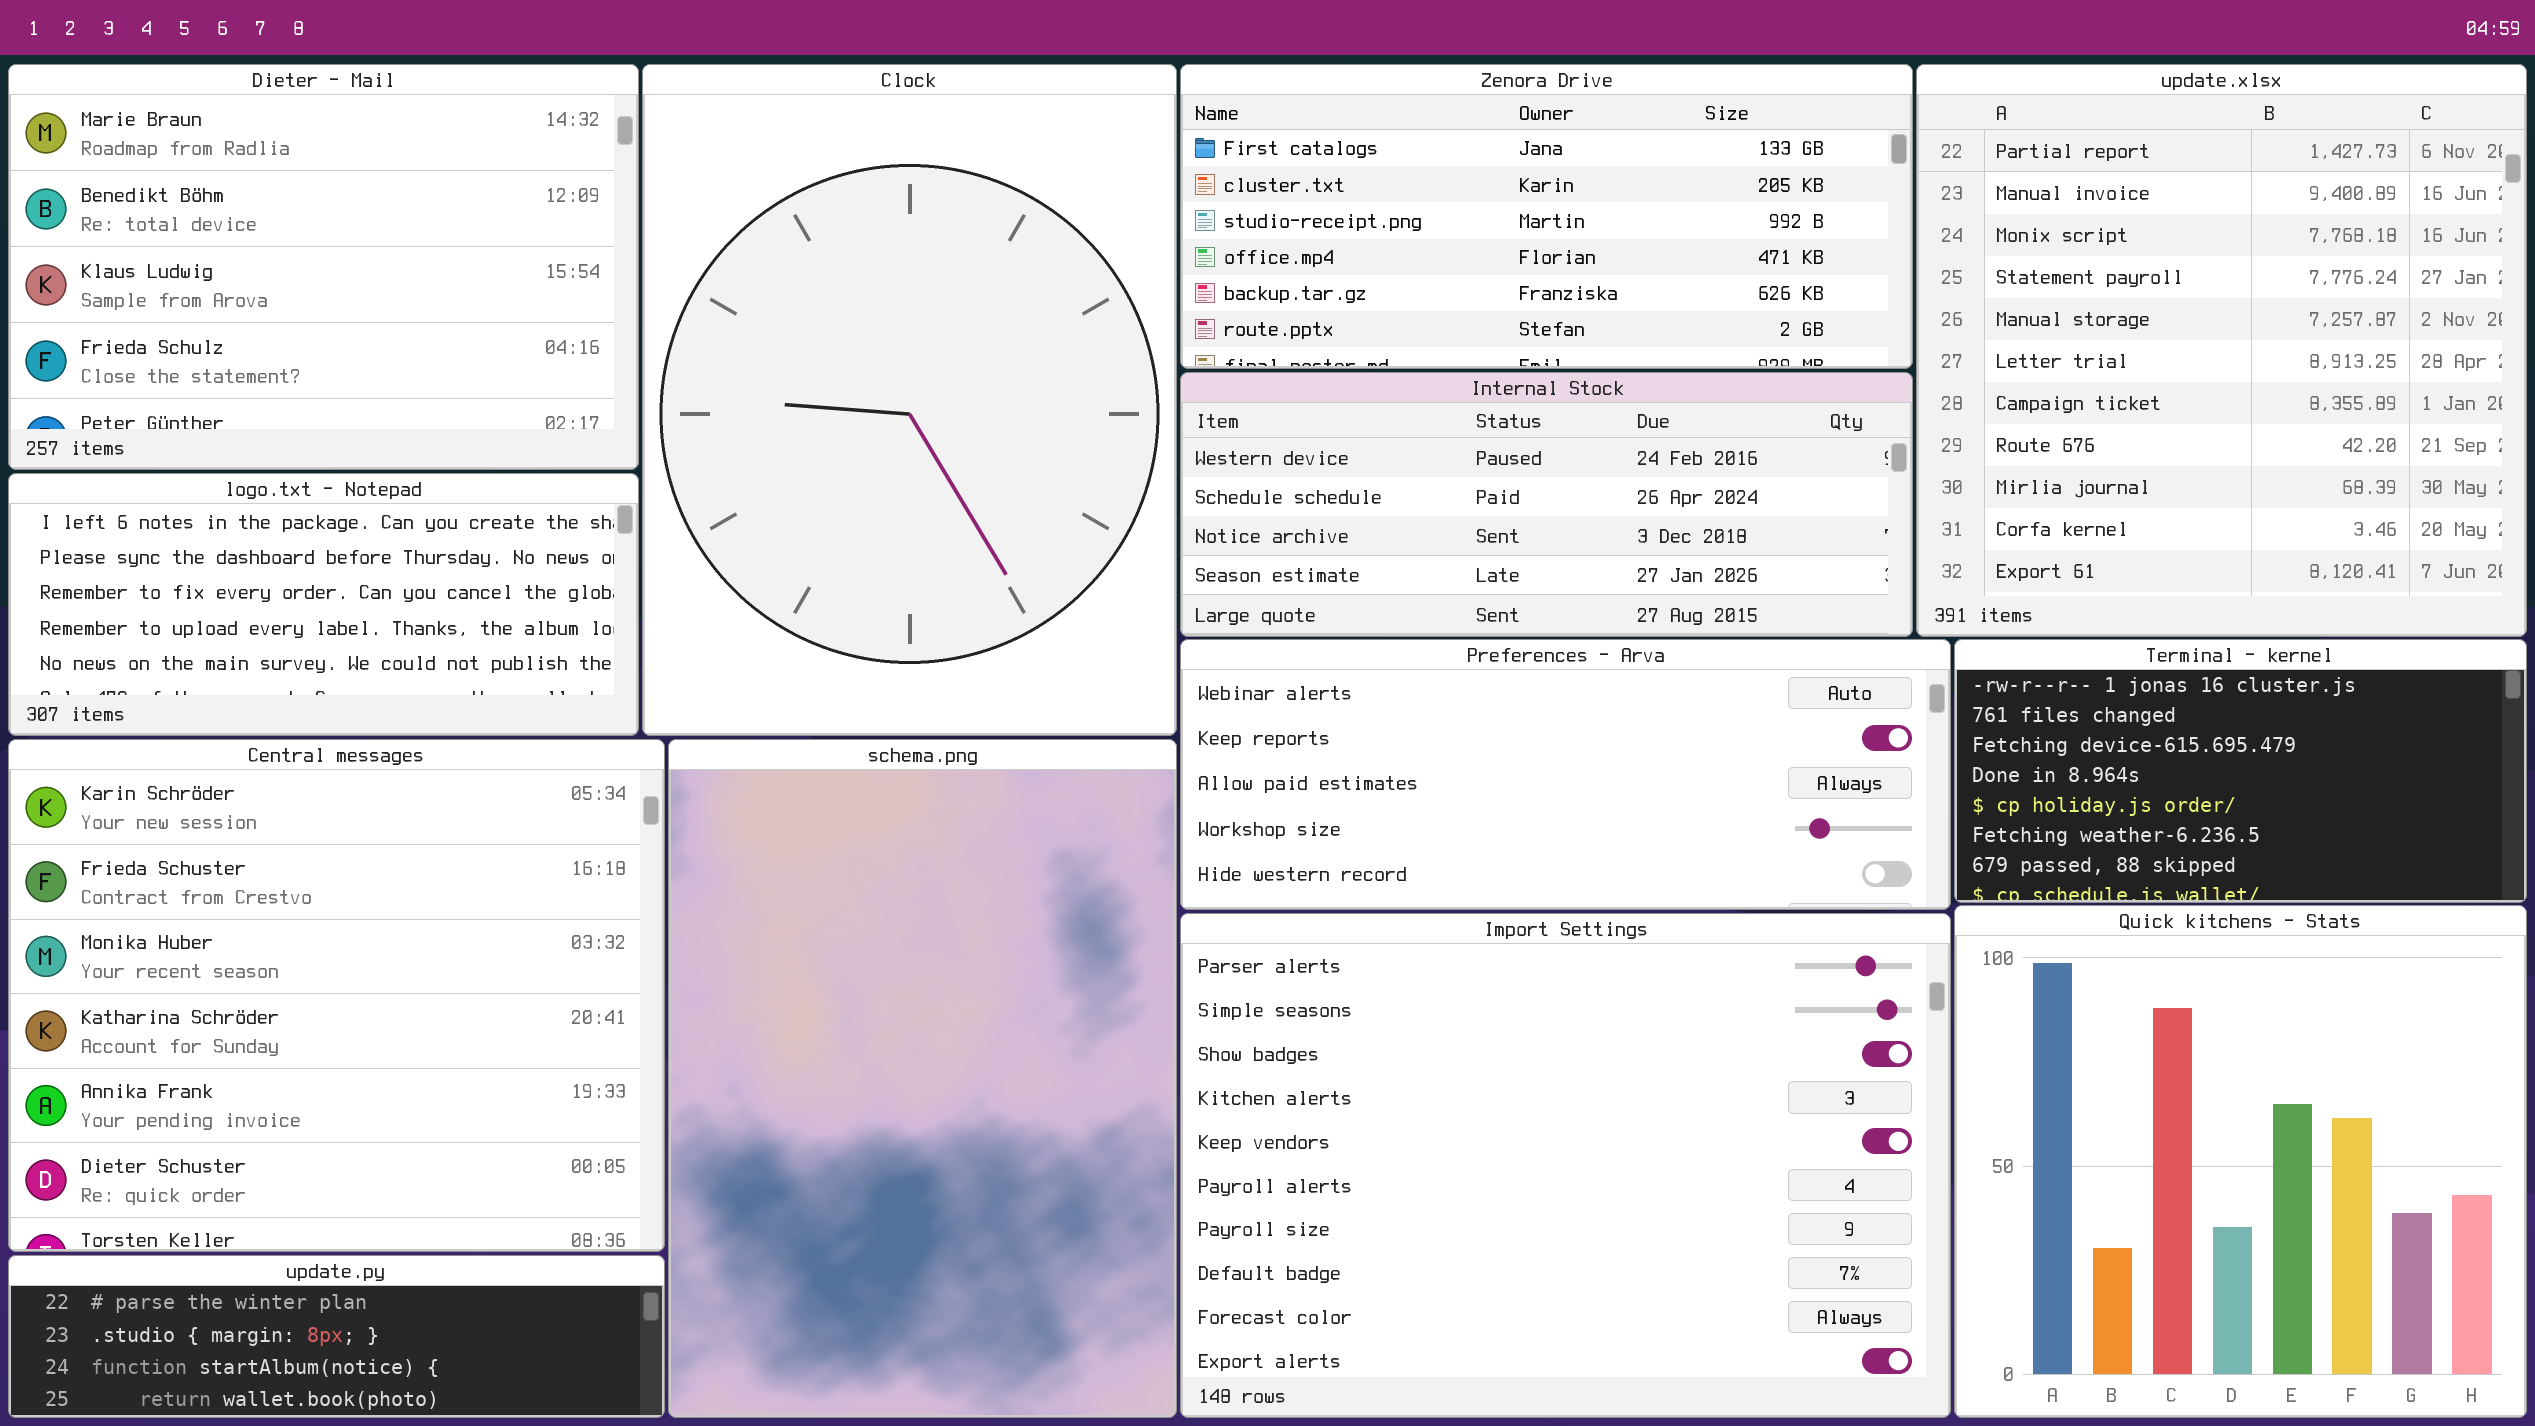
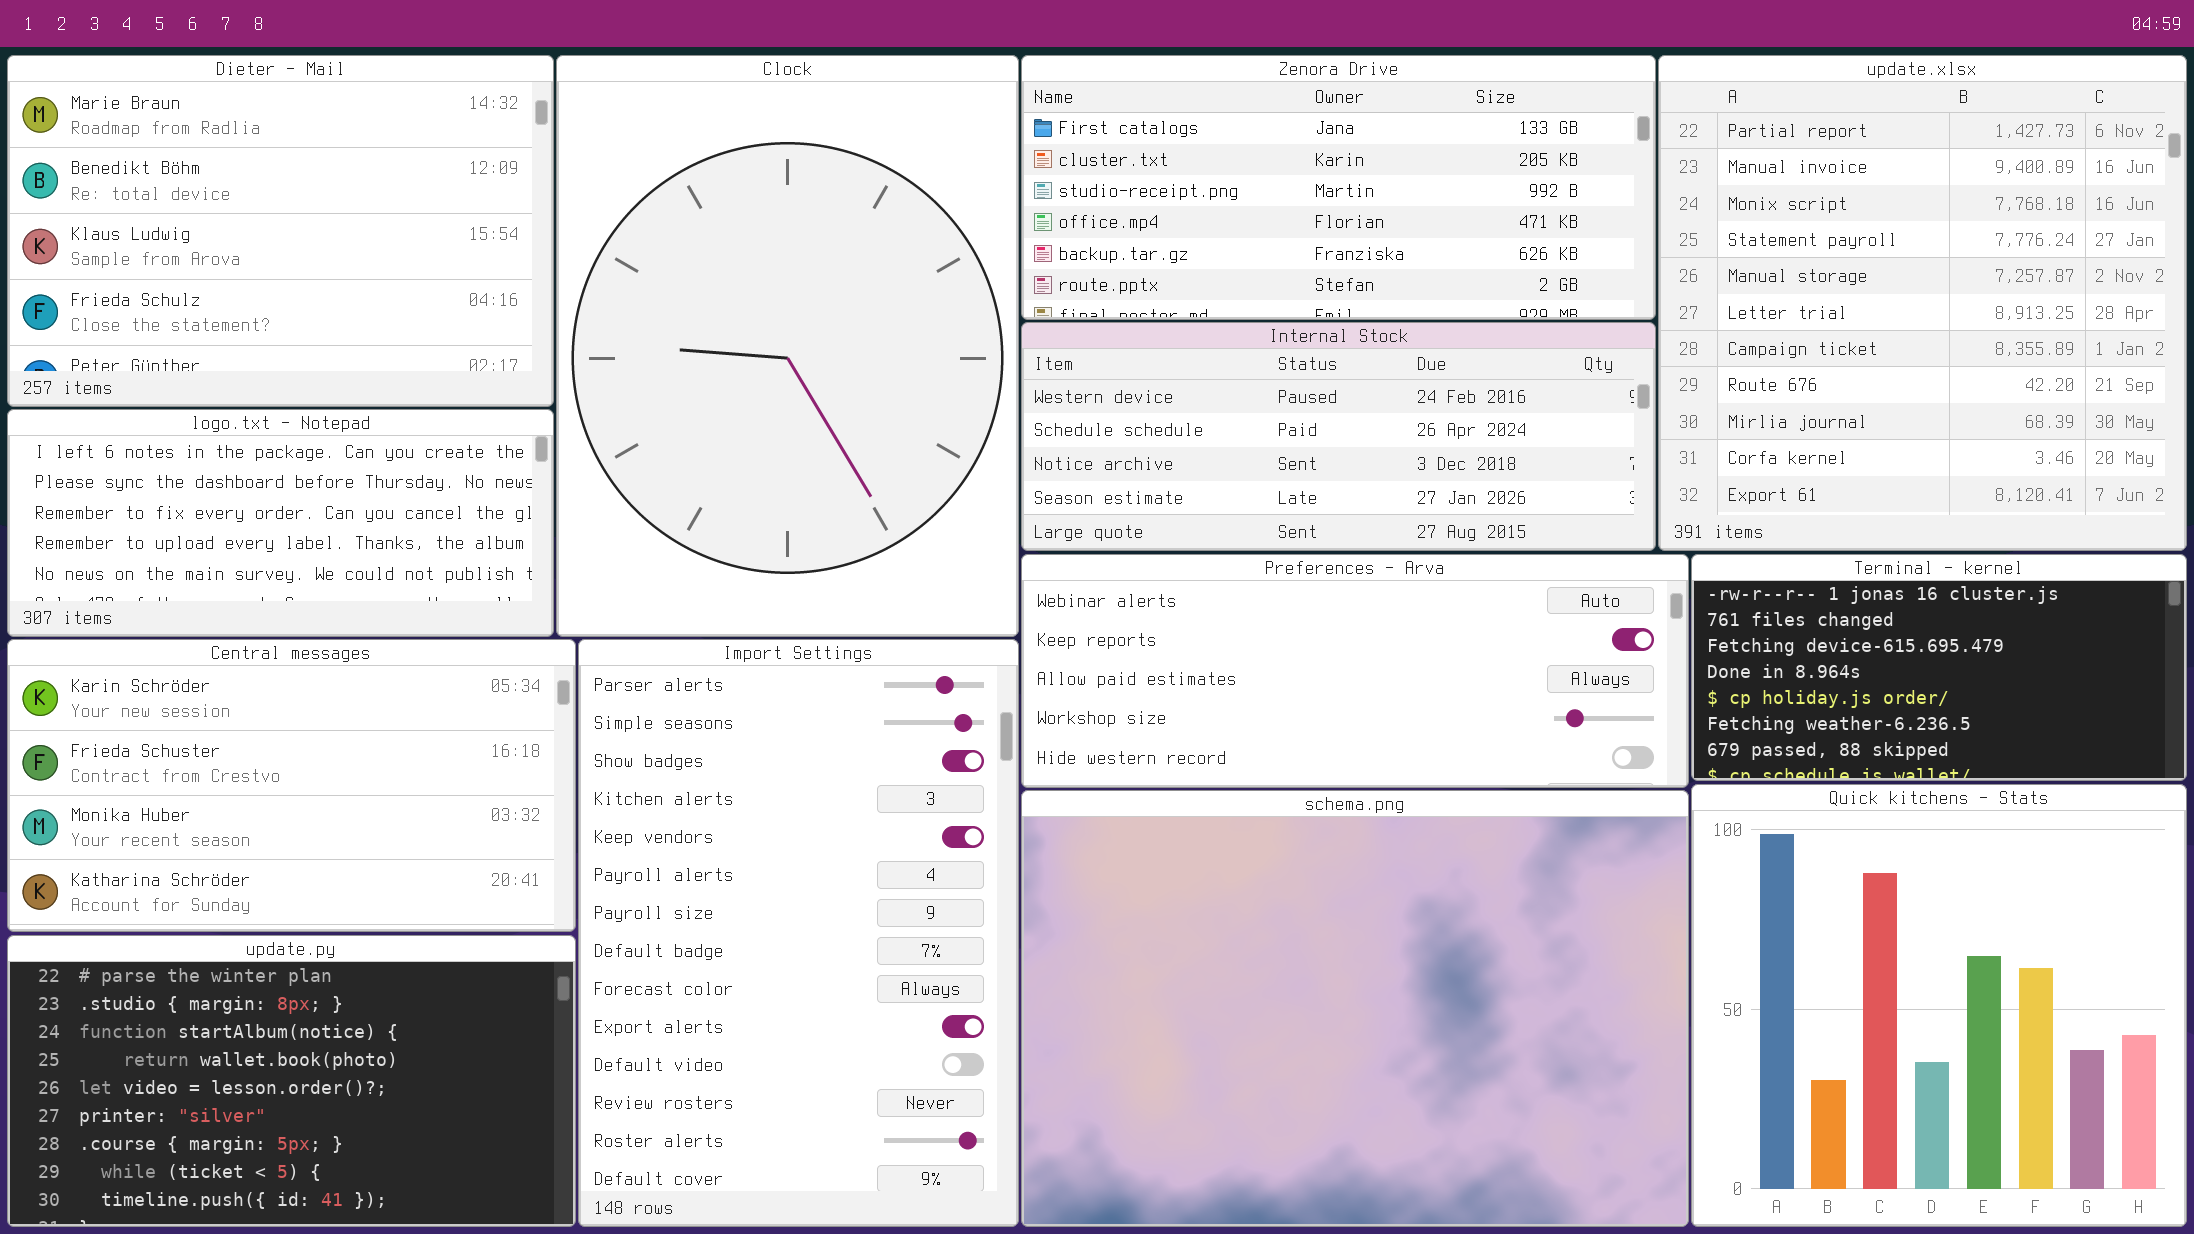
Central messages: [8,739,665,1252] -> [7,639,576,932], resized
schema.png: [668,739,1177,1418] -> [1021,790,1689,1227], moved, resized
Import Settings: [1180,913,1951,1418] -> [578,639,1019,1227], moved, resized
update.py: [8,1255,665,1418] -> [7,935,576,1227], resized

